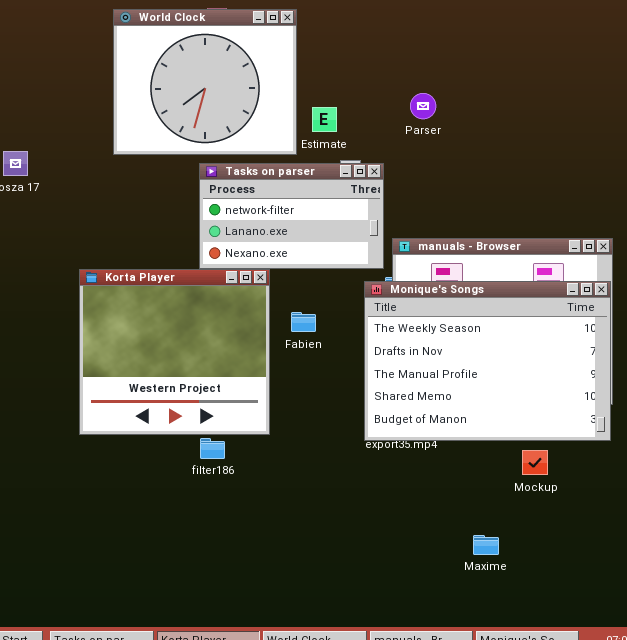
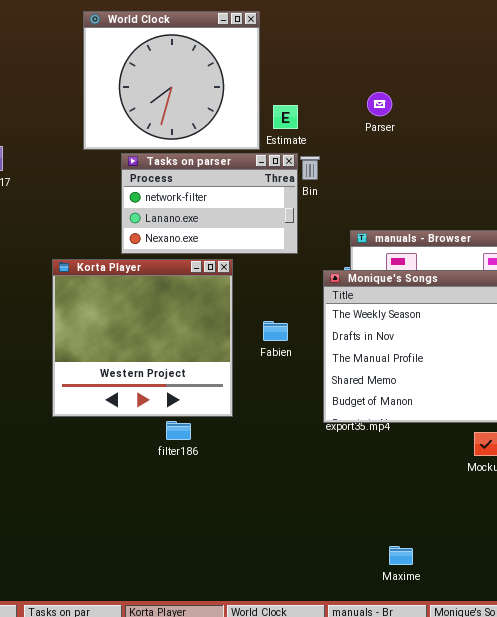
Tasks on parser: [199,163,384,269] -> [121,153,298,254], moved
Fabien: [291,312,316,332] -> [263,321,288,341], moved
Maxime: [473,535,499,555] -> [389,546,413,565], moved

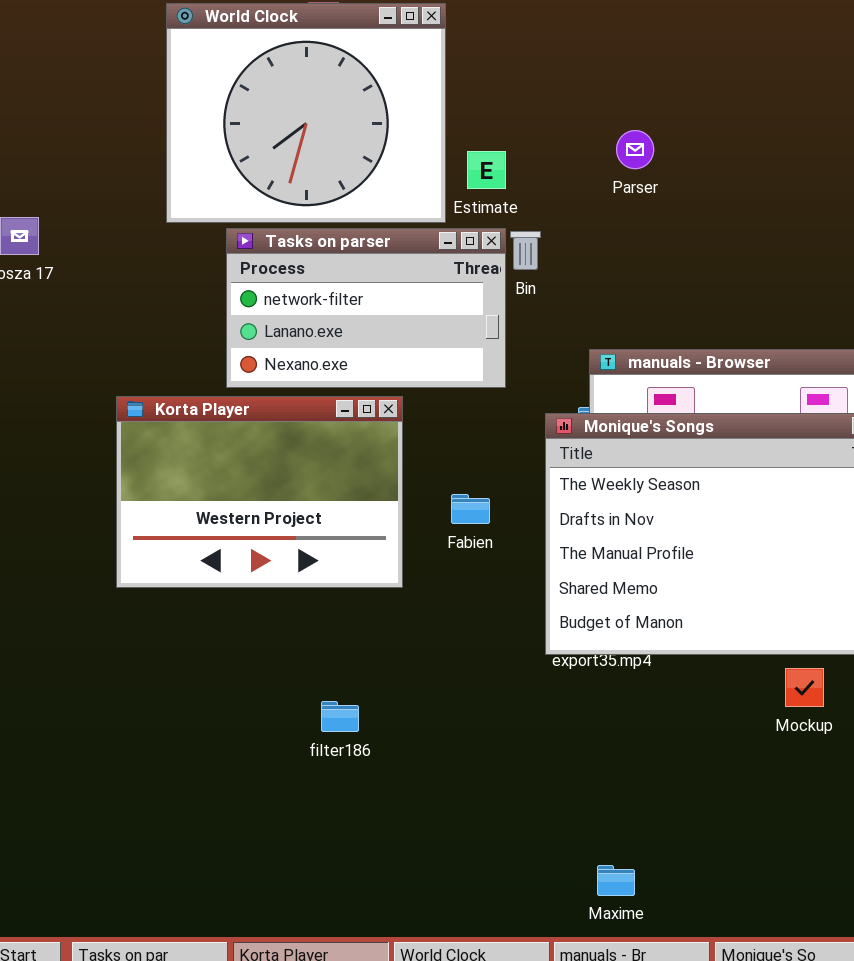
Korta Player: [52,259,233,417] -> [116,396,403,588], resized
filter186: [166,421,191,440] -> [321,701,359,732], moved
Maxime: [389,546,413,565] -> [597,865,635,896], moved

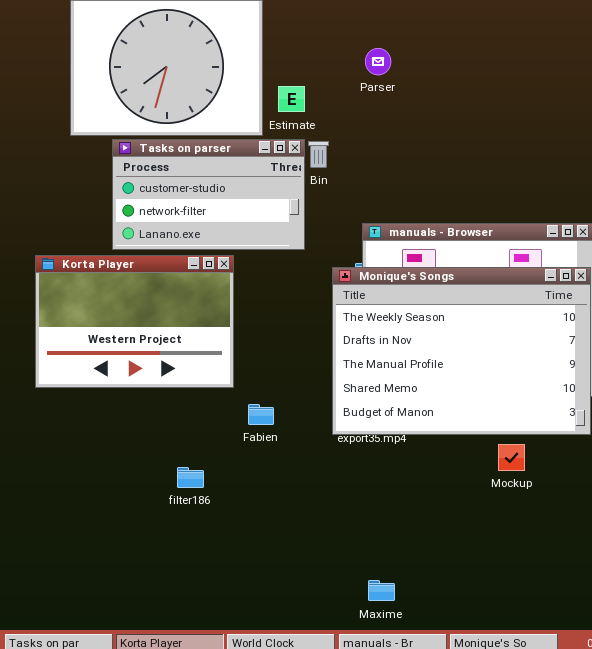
Parser: [616,130,654,169] -> [365,48,391,75], moved
Tasks on parser: [226,228,506,388] -> [112,139,305,250], scrolled up 1 row
Fabien: [451,494,490,524] -> [248,404,274,425], moved

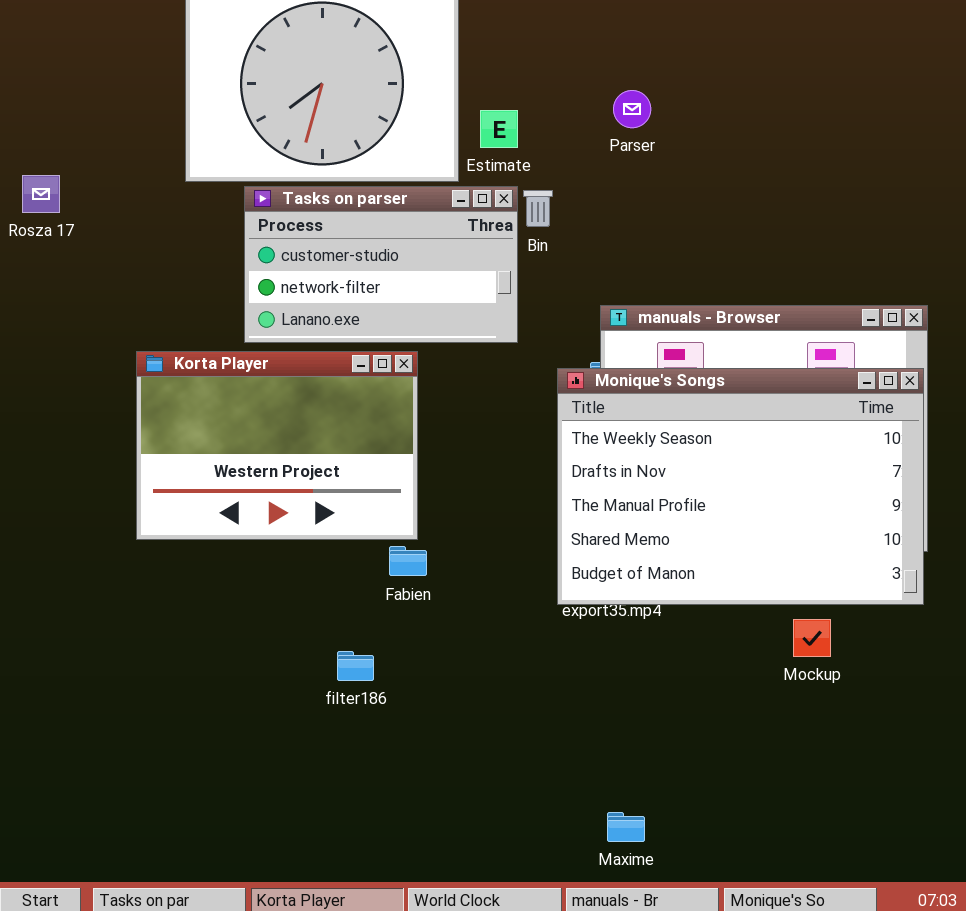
Parser: [365,48,391,75] -> [613,90,651,128], moved
Fabien: [248,404,274,425] -> [389,546,427,576], moved

